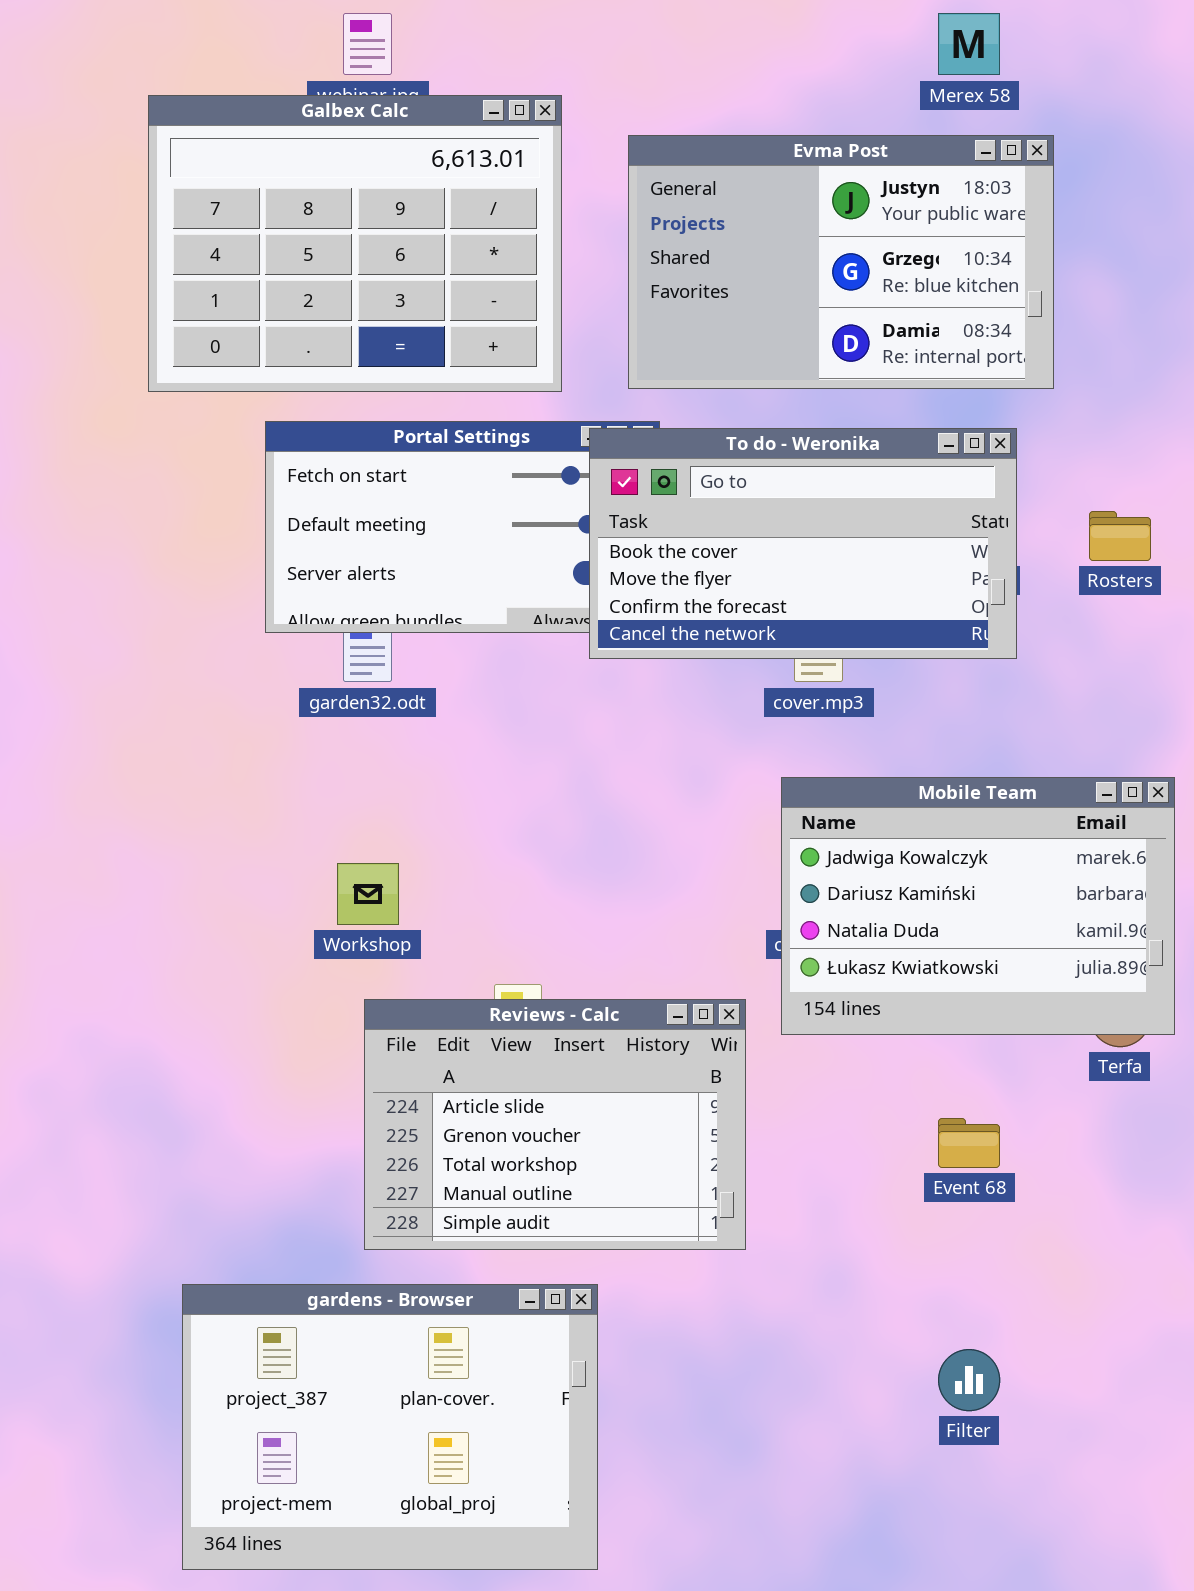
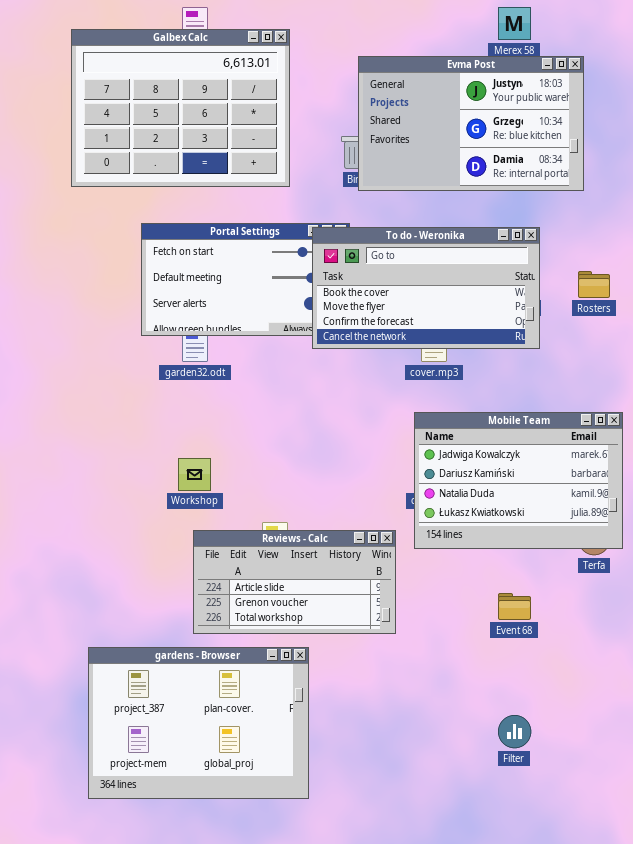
Galbex Calc: [148,95,562,392] -> [71,29,290,187], moved
Evma Post: [628,135,1054,389] -> [358,56,584,191], moved
Reviews - Calc: [364,999,746,1250] -> [193,530,396,634], resized
gardens - Browser: [182,1284,598,1570] -> [88,647,309,799], moved

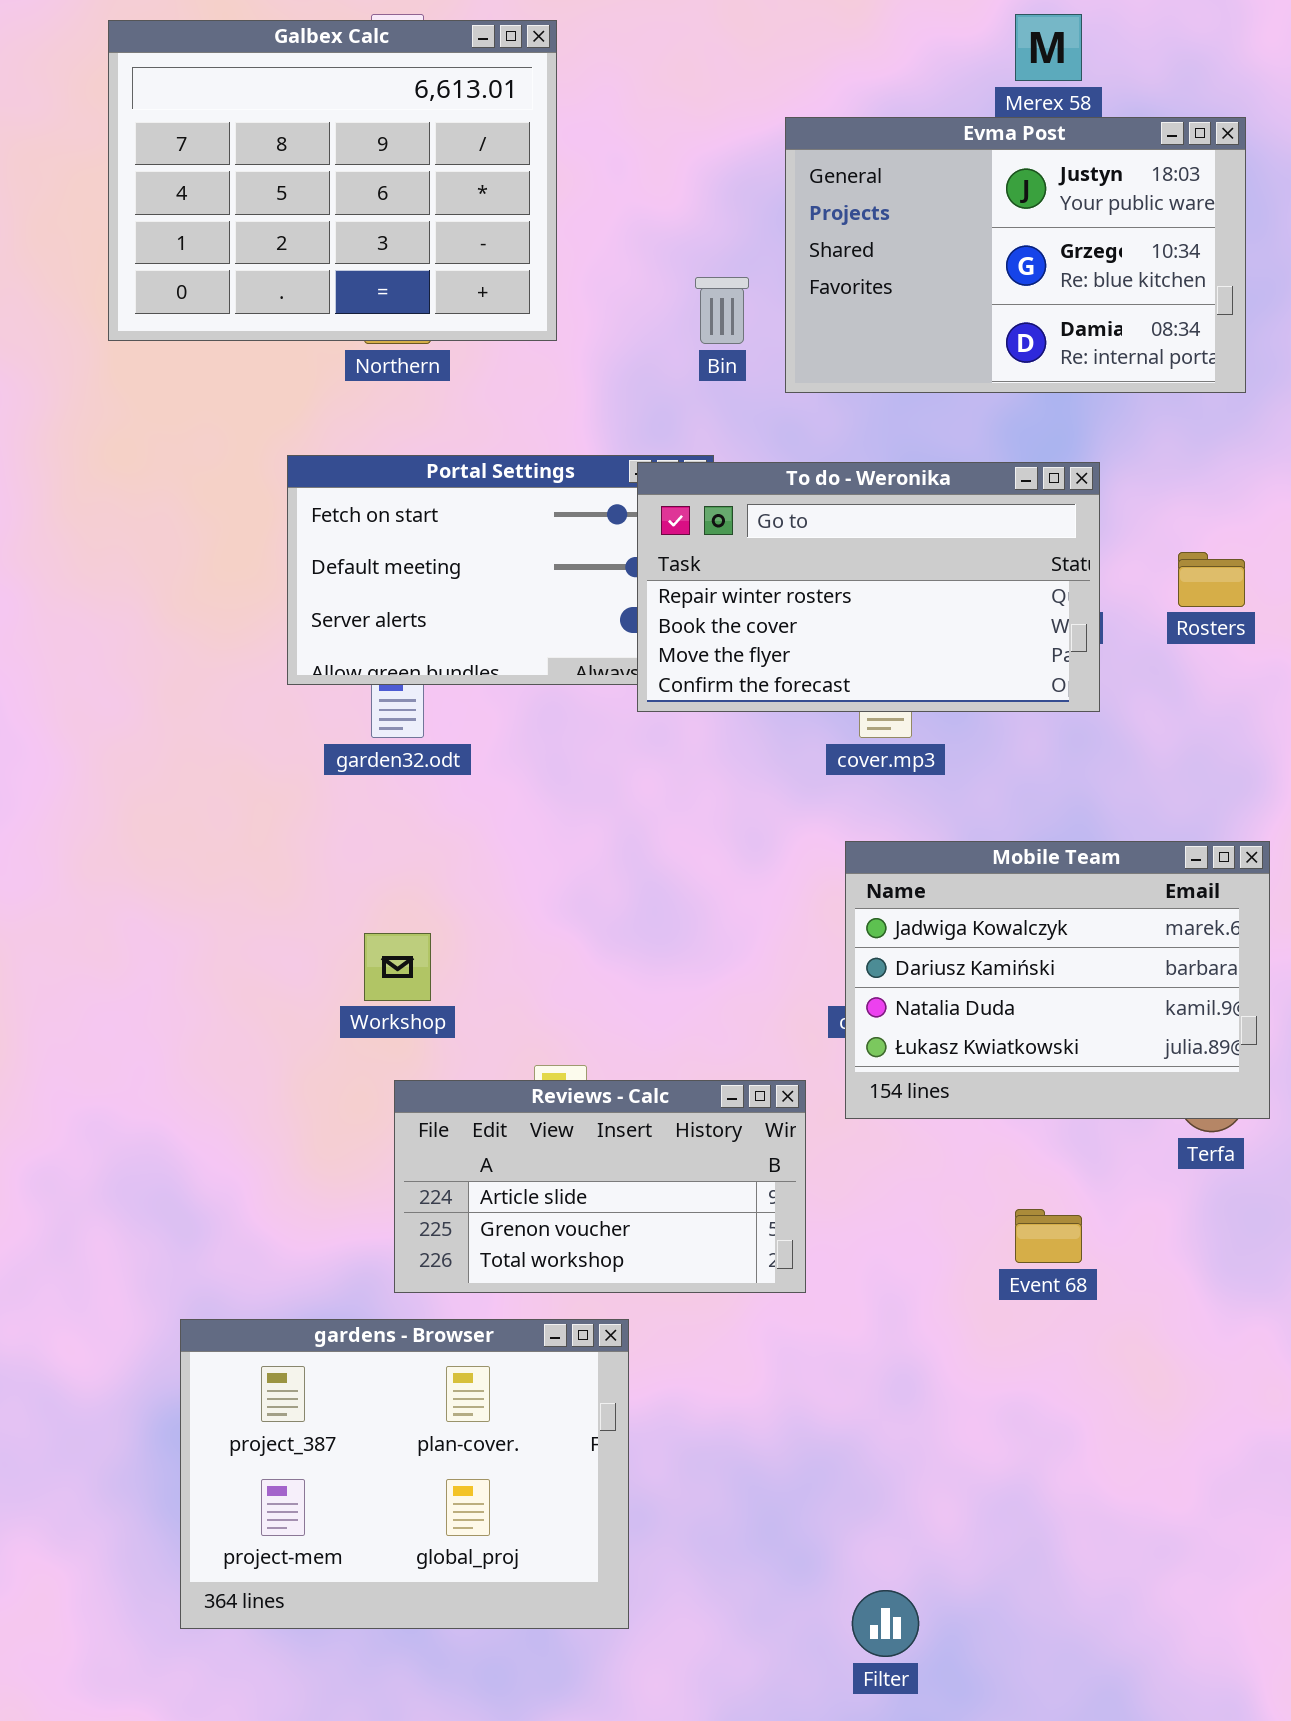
Galbex Calc: [71,29,290,187] -> [108,20,557,341], moved
Evma Post: [358,56,584,191] -> [785,117,1246,393], moved
To do - Weronika: [312,227,540,349] -> [637,462,1100,712], scrolled up 1 row
Filter: [498,715,531,748] -> [852,1590,919,1657], moved

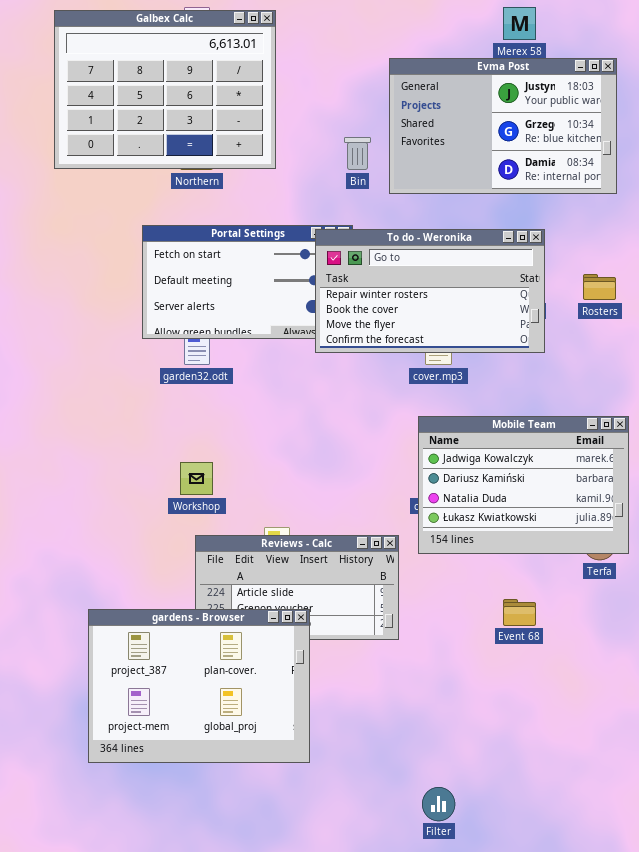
gardens - Browser: [180,1319,629,1629] -> [88,609,310,763], moved

